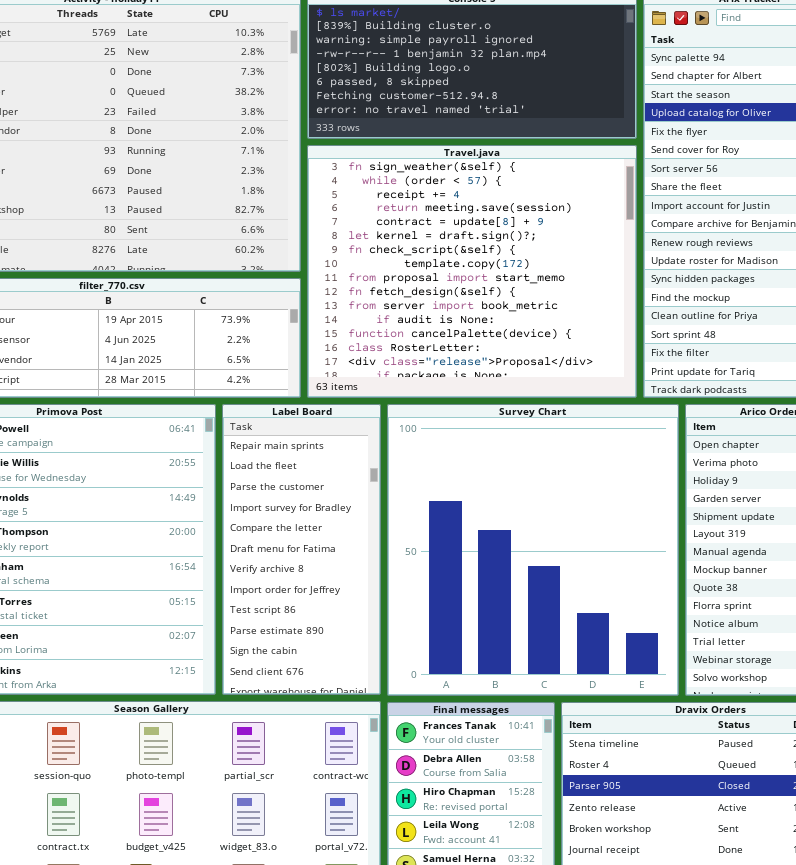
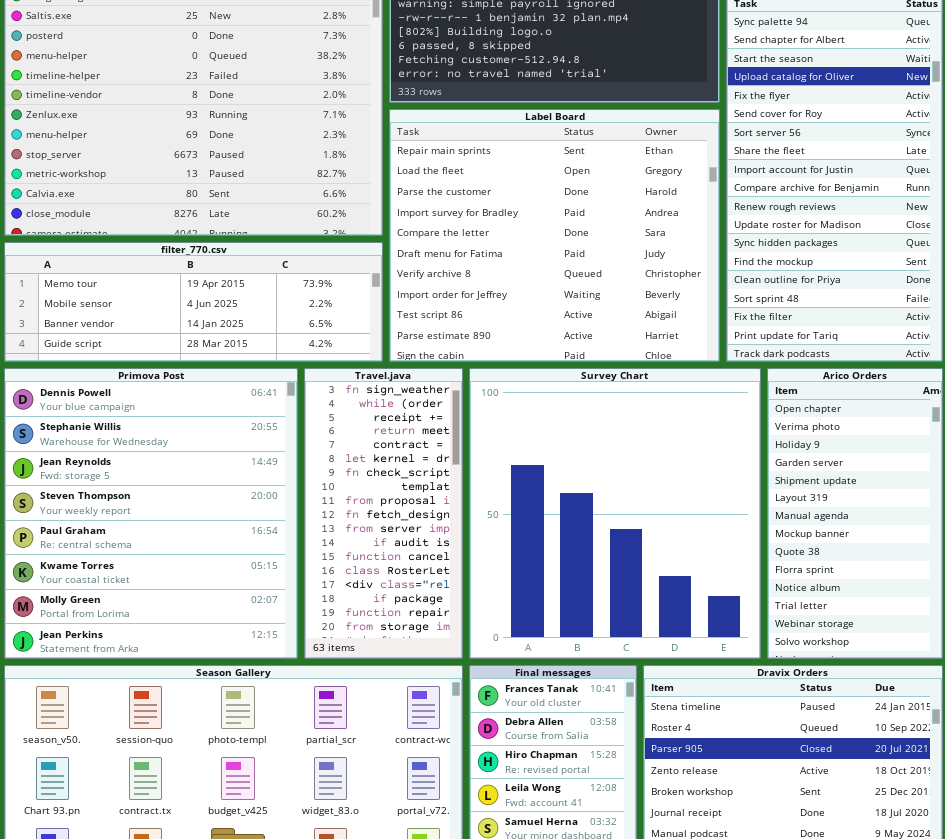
Travel.java: [307,145,637,398] -> [304,368,463,659], moved, resized
Label Board: [222,404,381,695] -> [389,109,720,362], moved, resized

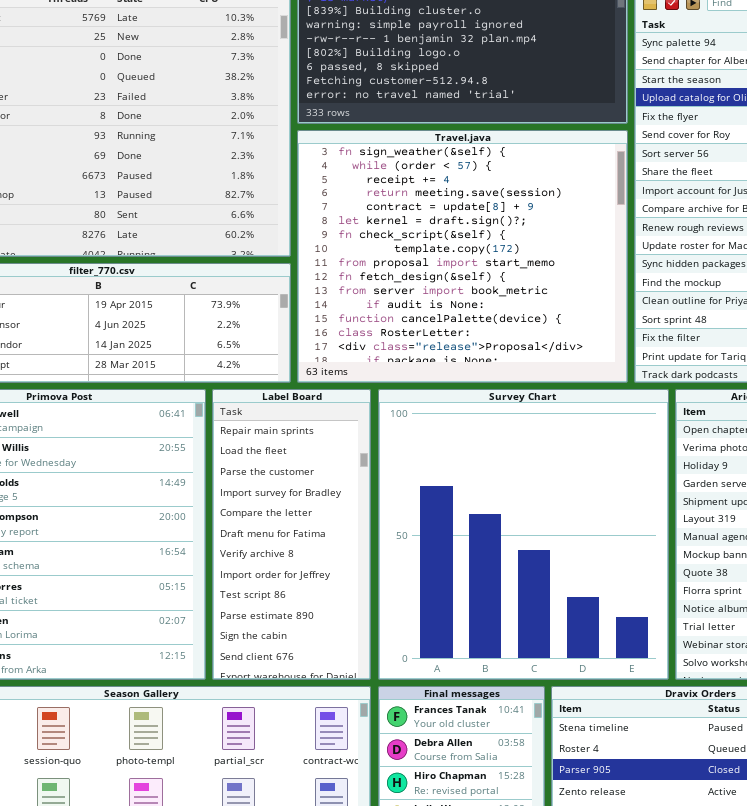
Label Board: [389,109,720,362] -> [212,389,371,680], moved, resized
Travel.java: [304,368,463,659] -> [297,130,628,383], moved, resized

